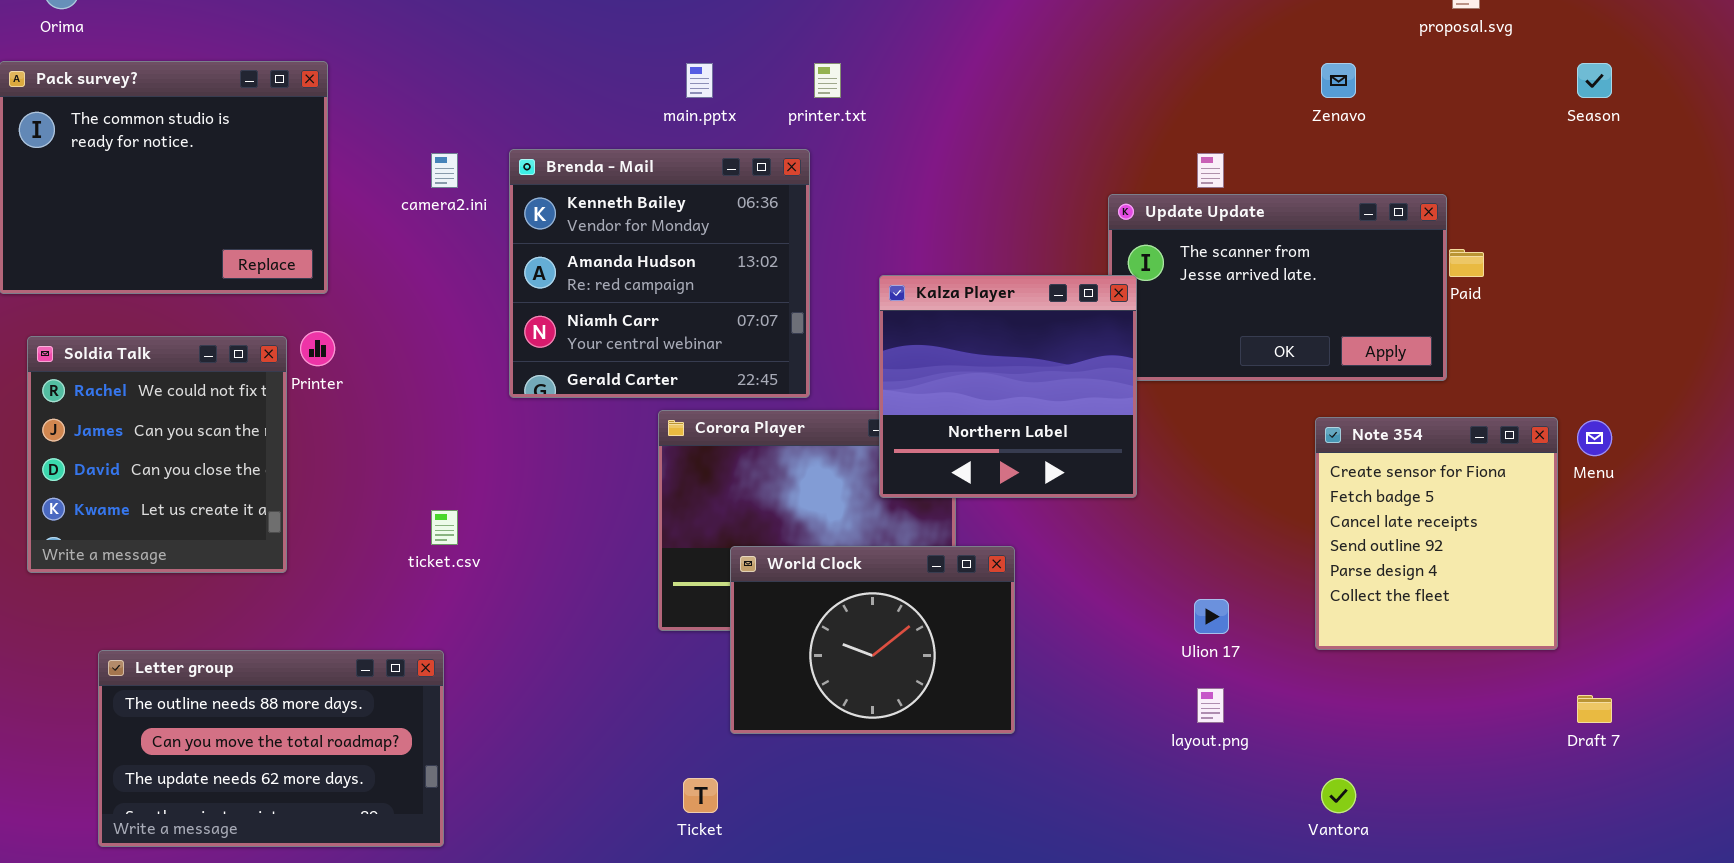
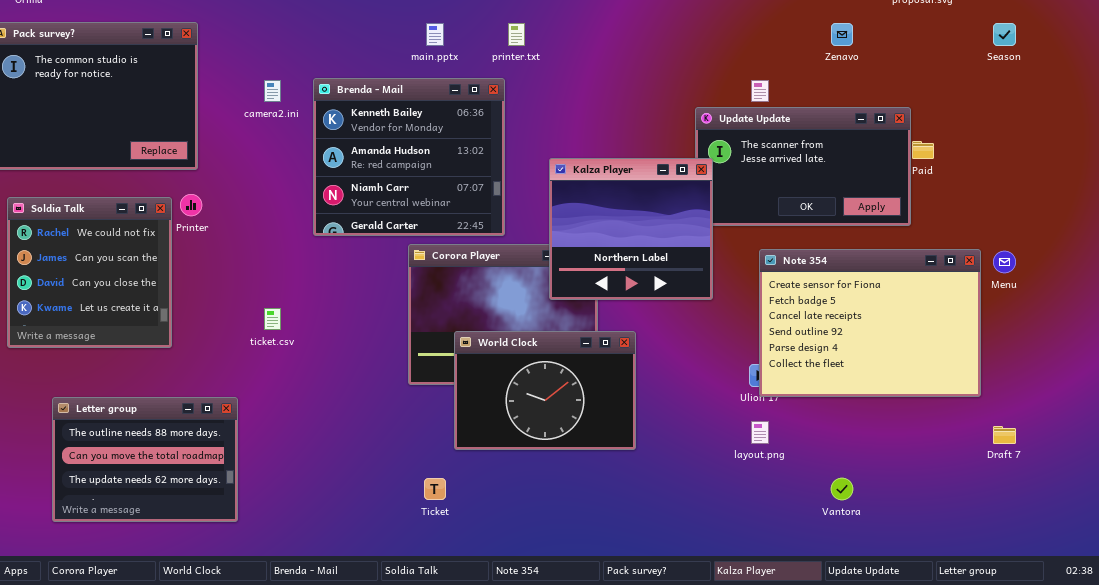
Note 354: [1315,417,1558,650] -> [759,249,981,397], resized
Letter group: [98,650,444,847] -> [52,397,238,522], resized

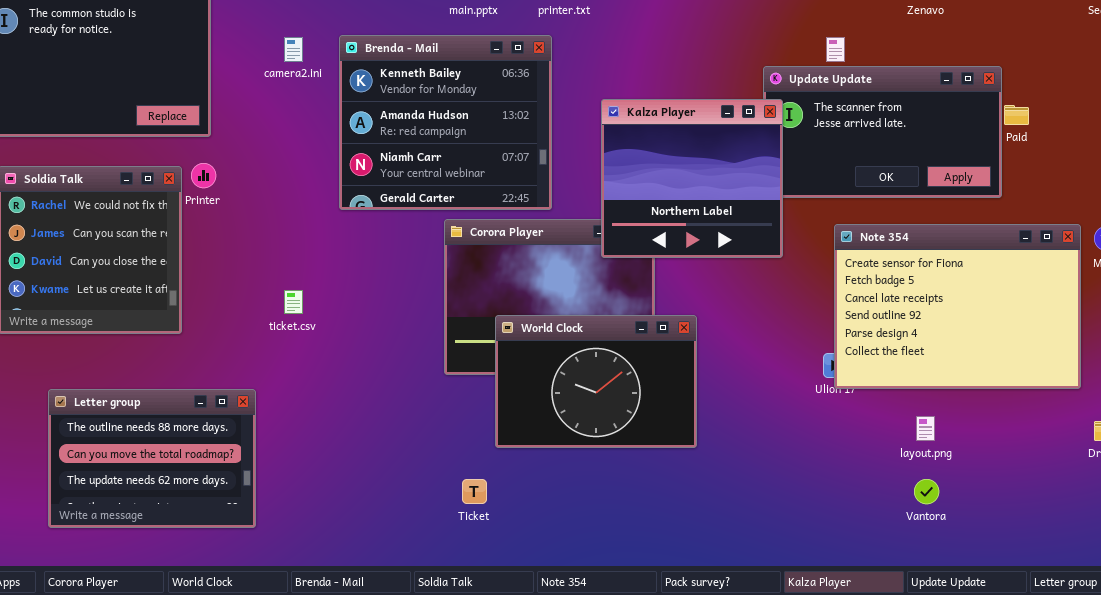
Kalza Player: [549,158,713,300] -> [601,99,783,258], moved
layout.png: [751,421,769,444] -> [916,416,935,441], moved

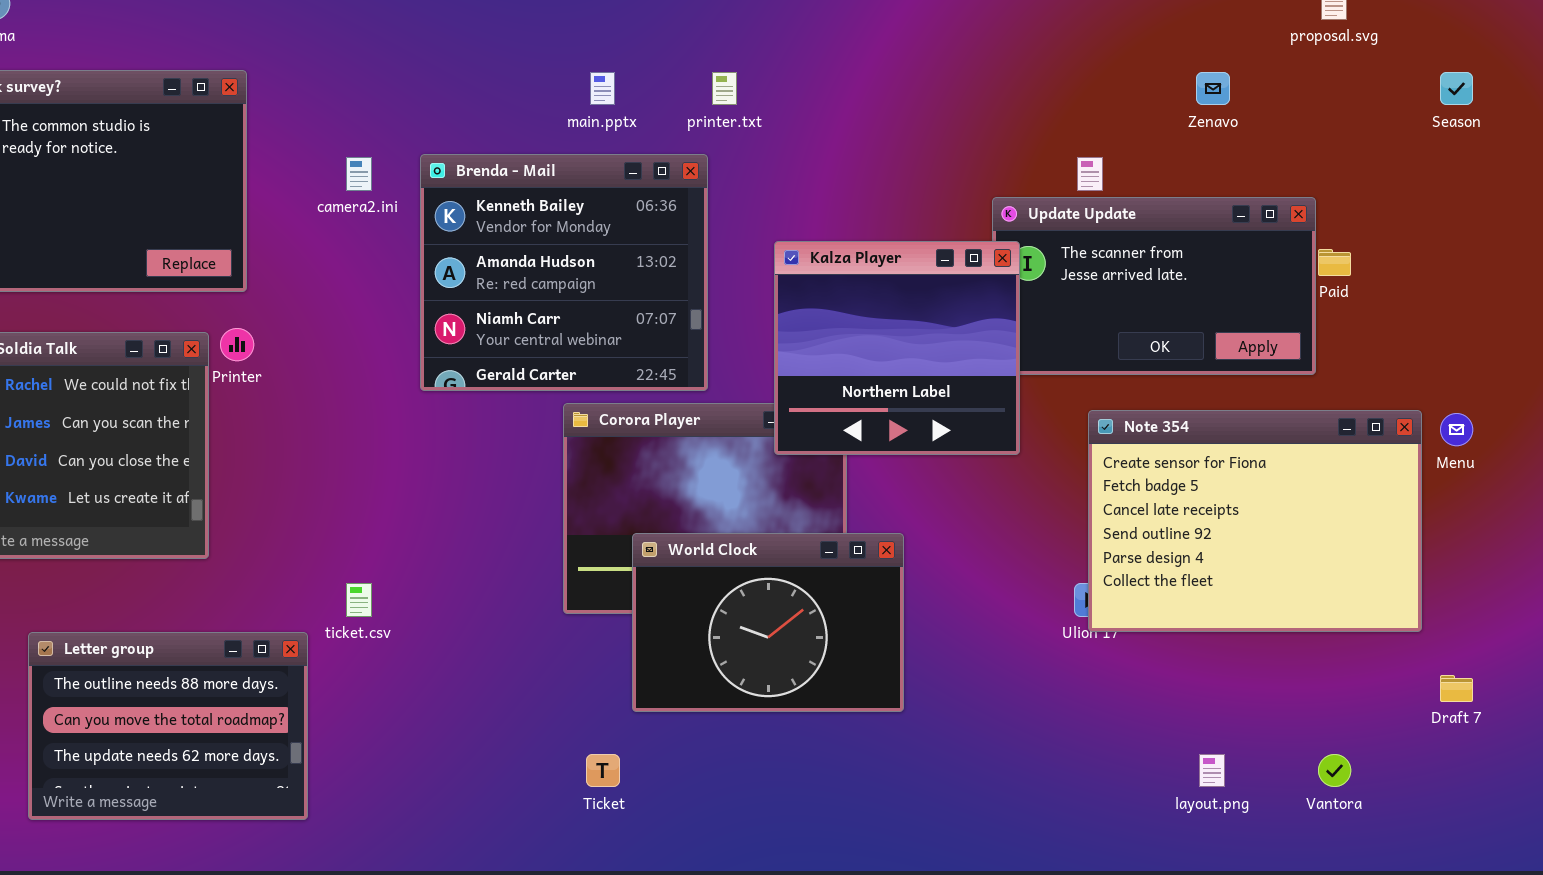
ticket.csv: [284,290,303,314] -> [346,583,372,617], moved
layout.png: [916,416,935,441] -> [1199,754,1225,787], moved
Vantora: [914,479,939,504] -> [1318,754,1351,787], moved

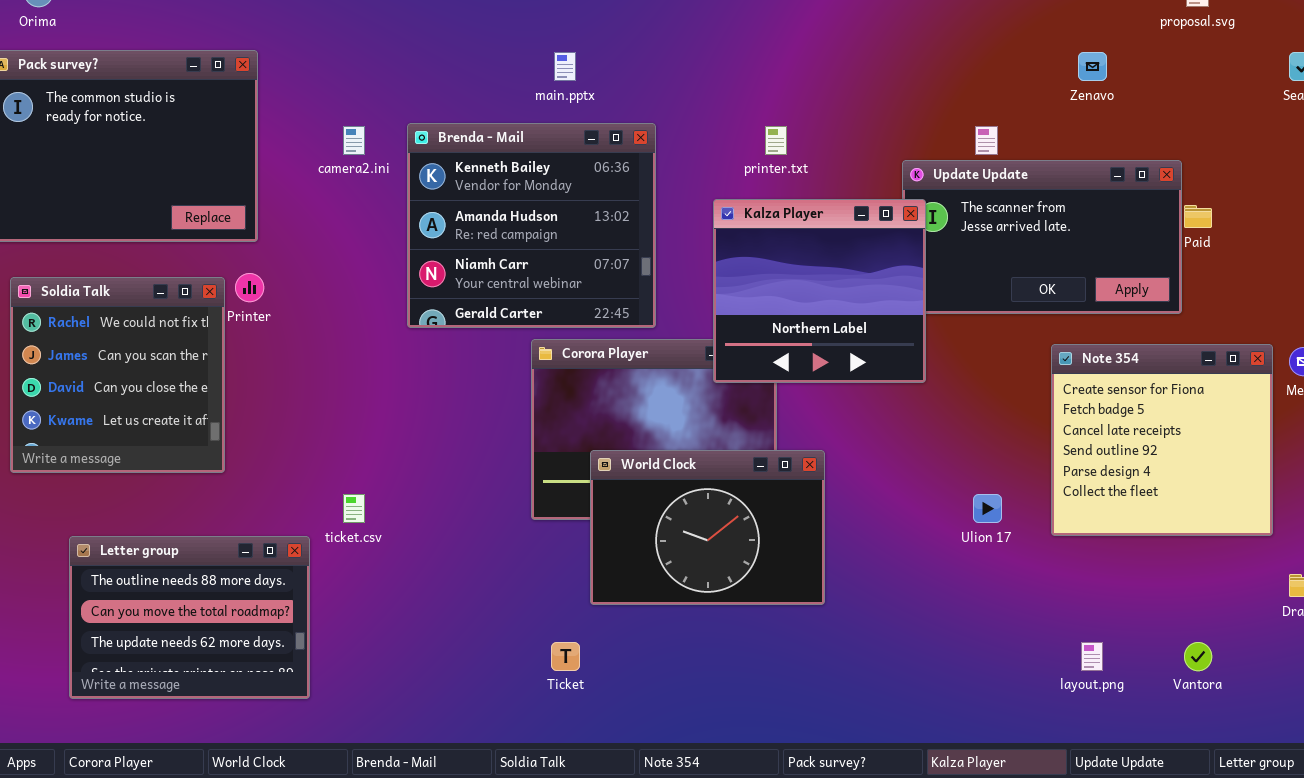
printer.txt: [712,72,737,105] -> [765,126,787,155], moved
Note 354: [1088,410,1422,632] -> [1051,344,1273,536], resized

